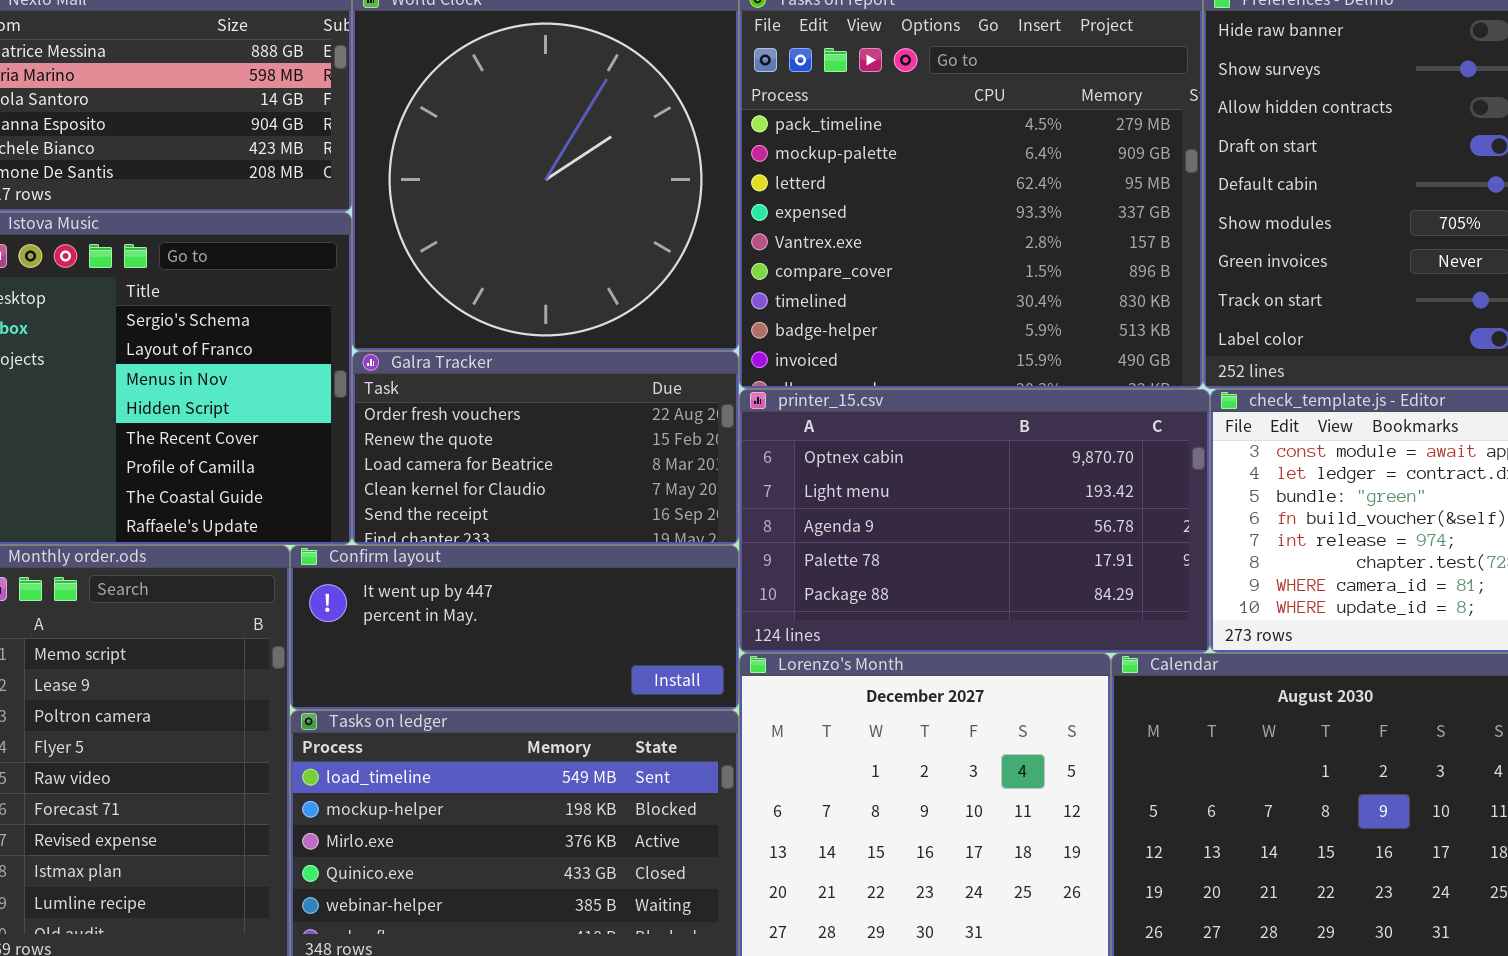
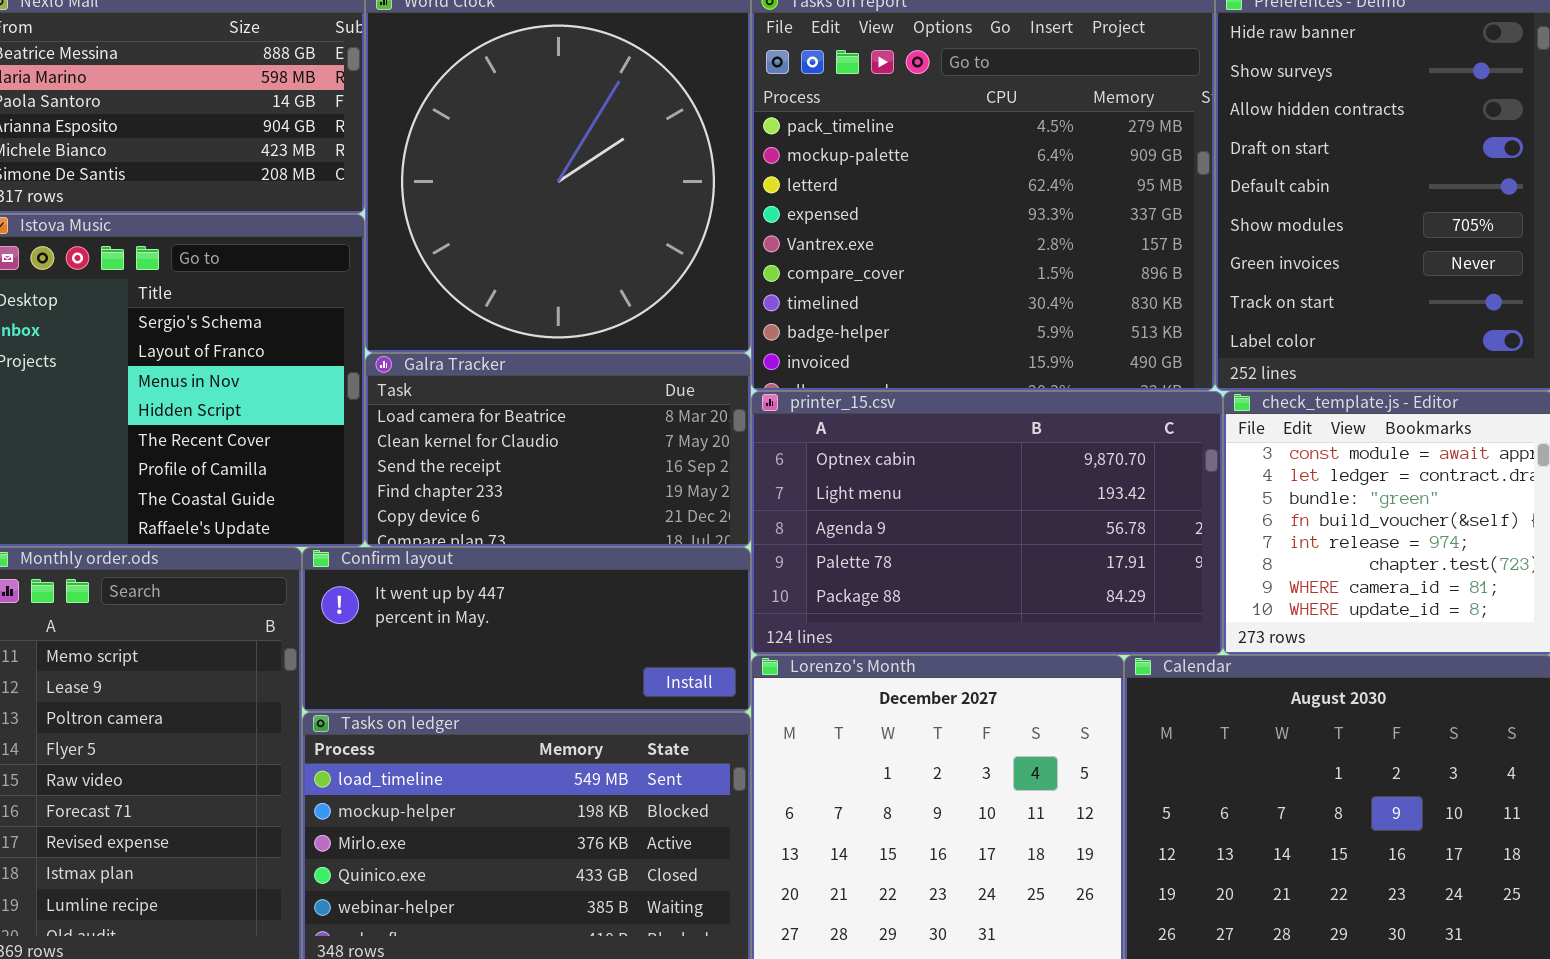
Galra Tracker: [352,351,739,545] -> [365,353,751,547], scrolled down 2 rows

